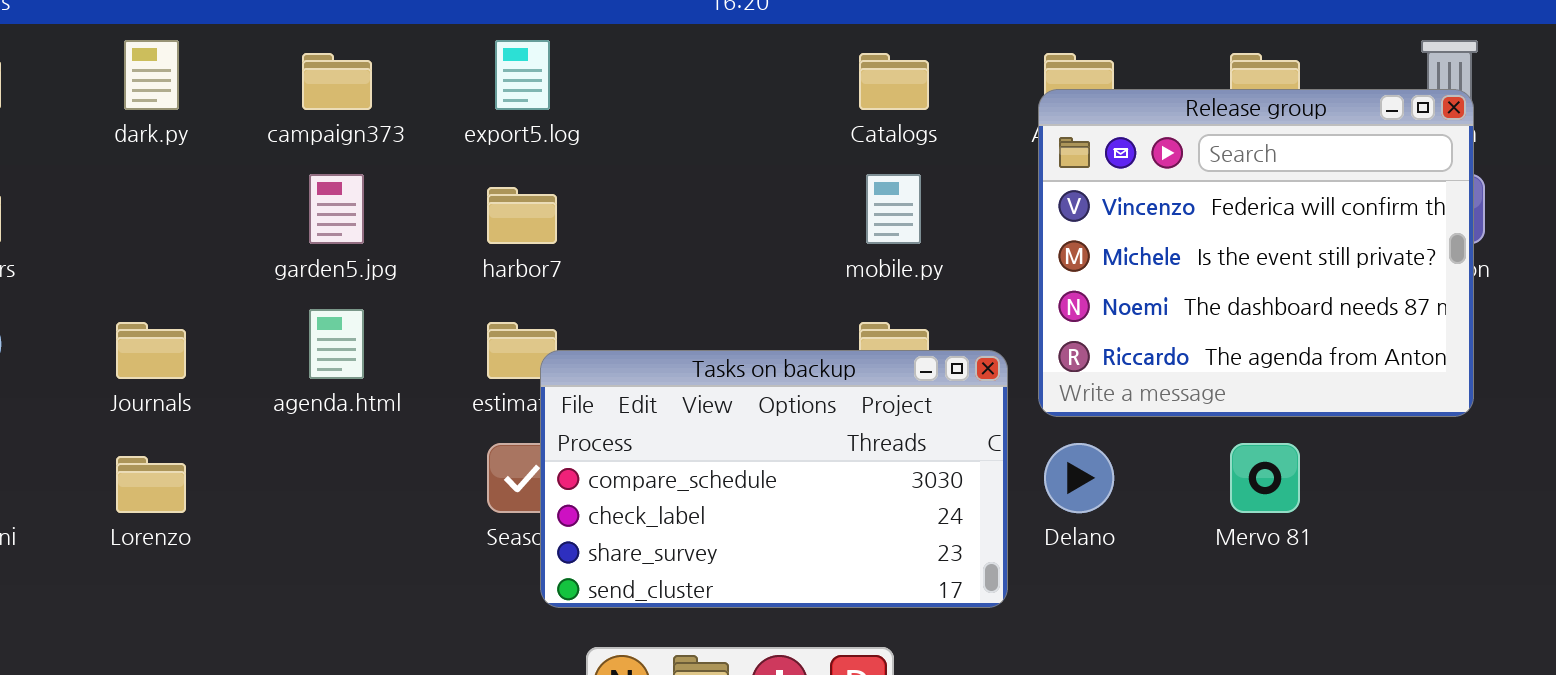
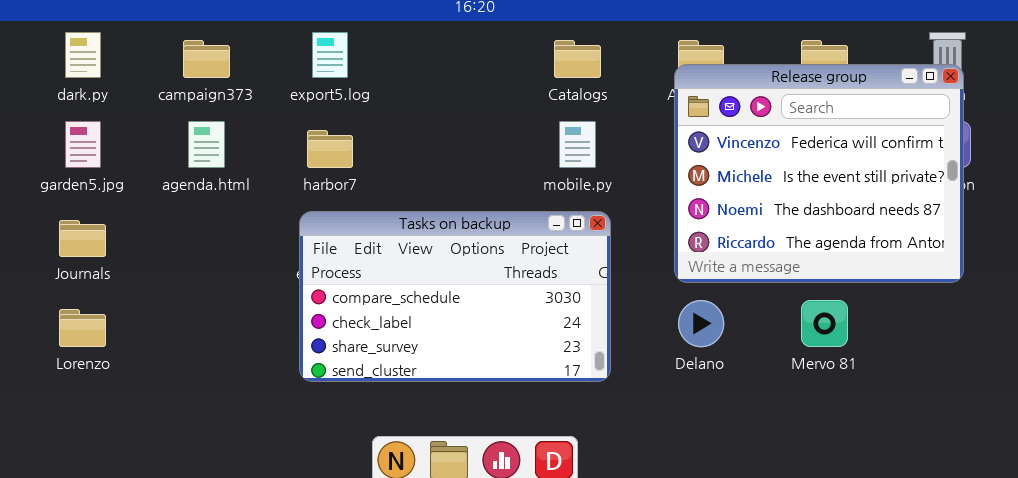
garden5.jpg: [309,174,364,244] -> [65,121,101,168], moved
agenda.html: [309,309,364,379] -> [188,121,225,168], moved
Tasks on backup: [540,350,1008,608] -> [299,211,611,382], moved

